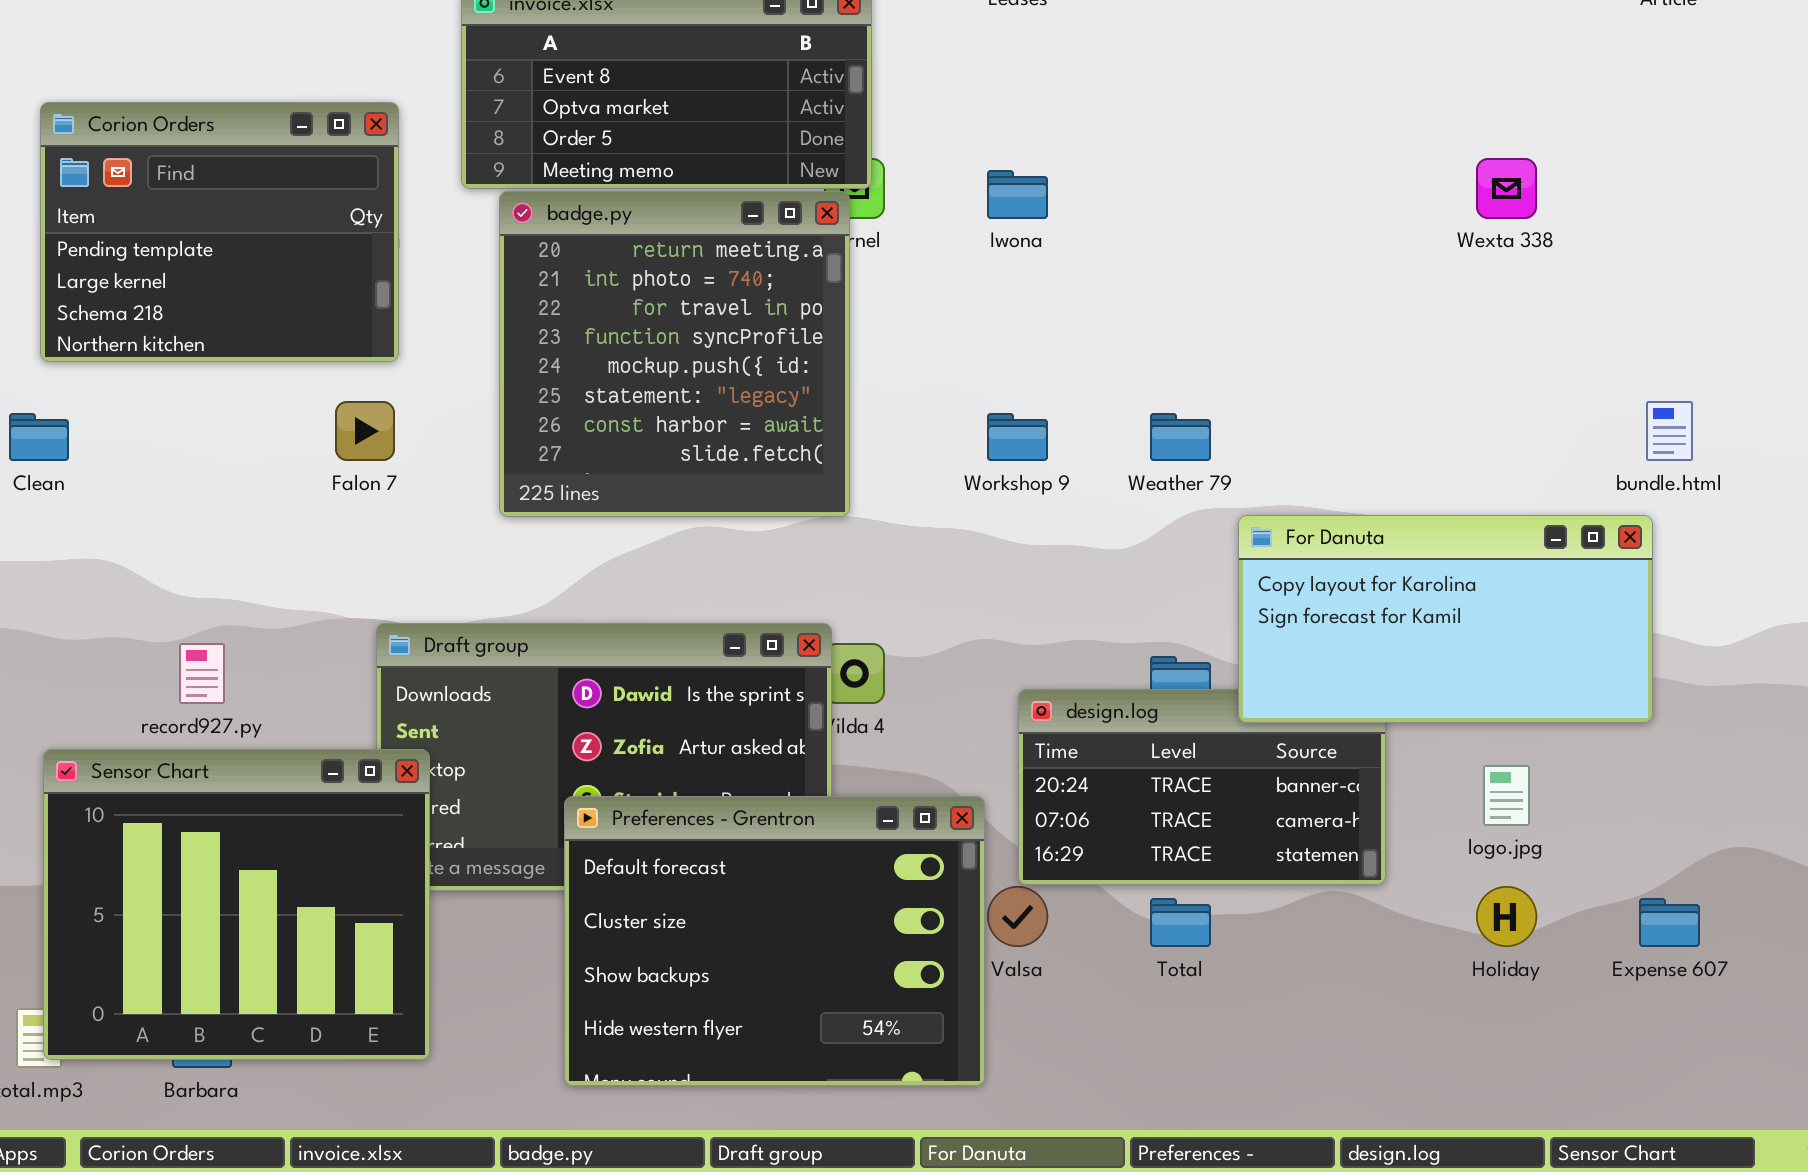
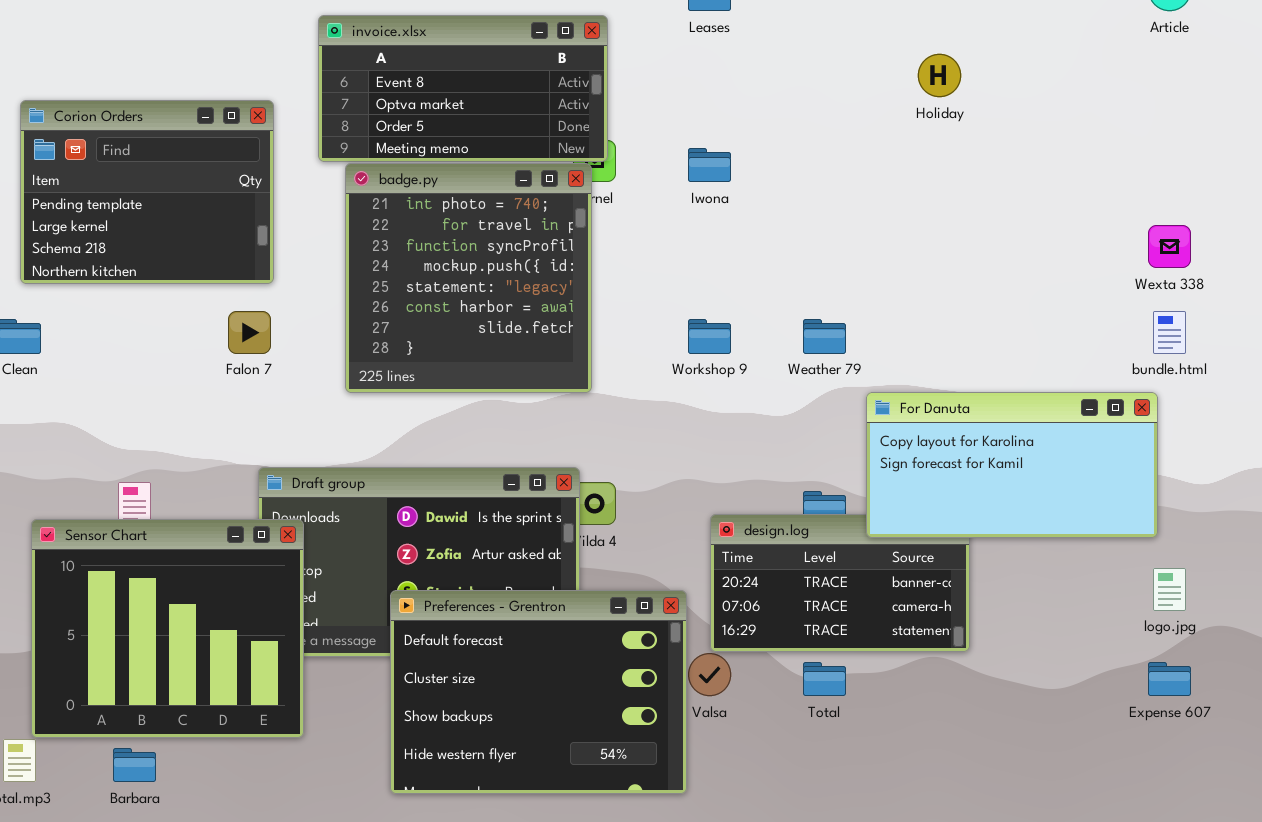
Wexta 338: [1476,158,1537,219] -> [1148,225,1191,268], moved
badge.py: [499,191,850,517] -> [345,163,592,393], scrolled down 1 row
Sensor Chart: [43,749,430,1060] -> [31,519,304,738], moved
logo.jpg: [1483,765,1530,826] -> [1153,568,1186,611], moved
Holiday: [1476,886,1537,947] -> [918,54,961,97], moved

